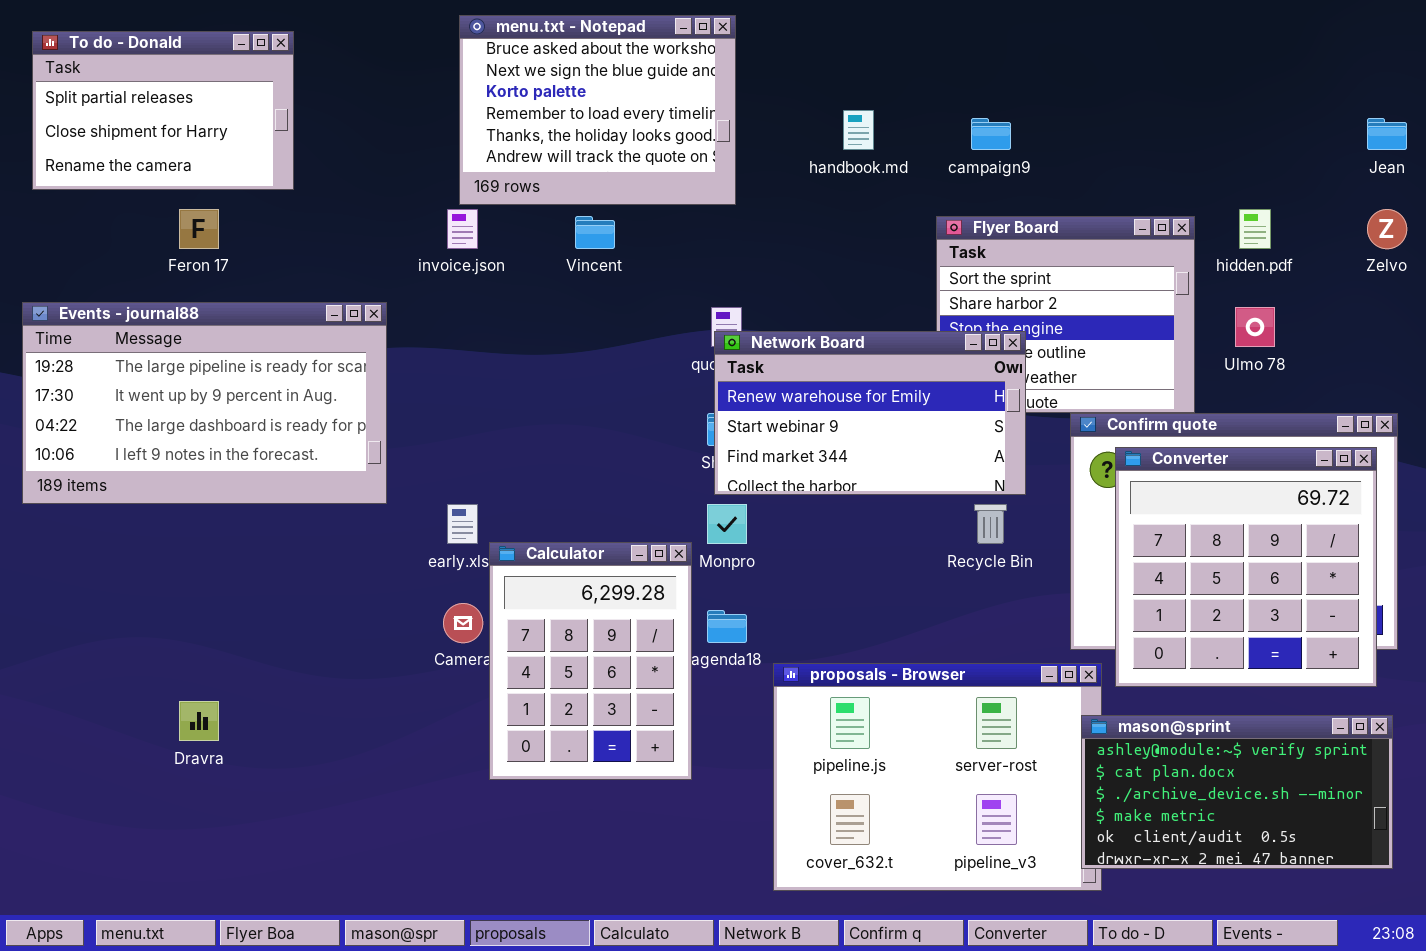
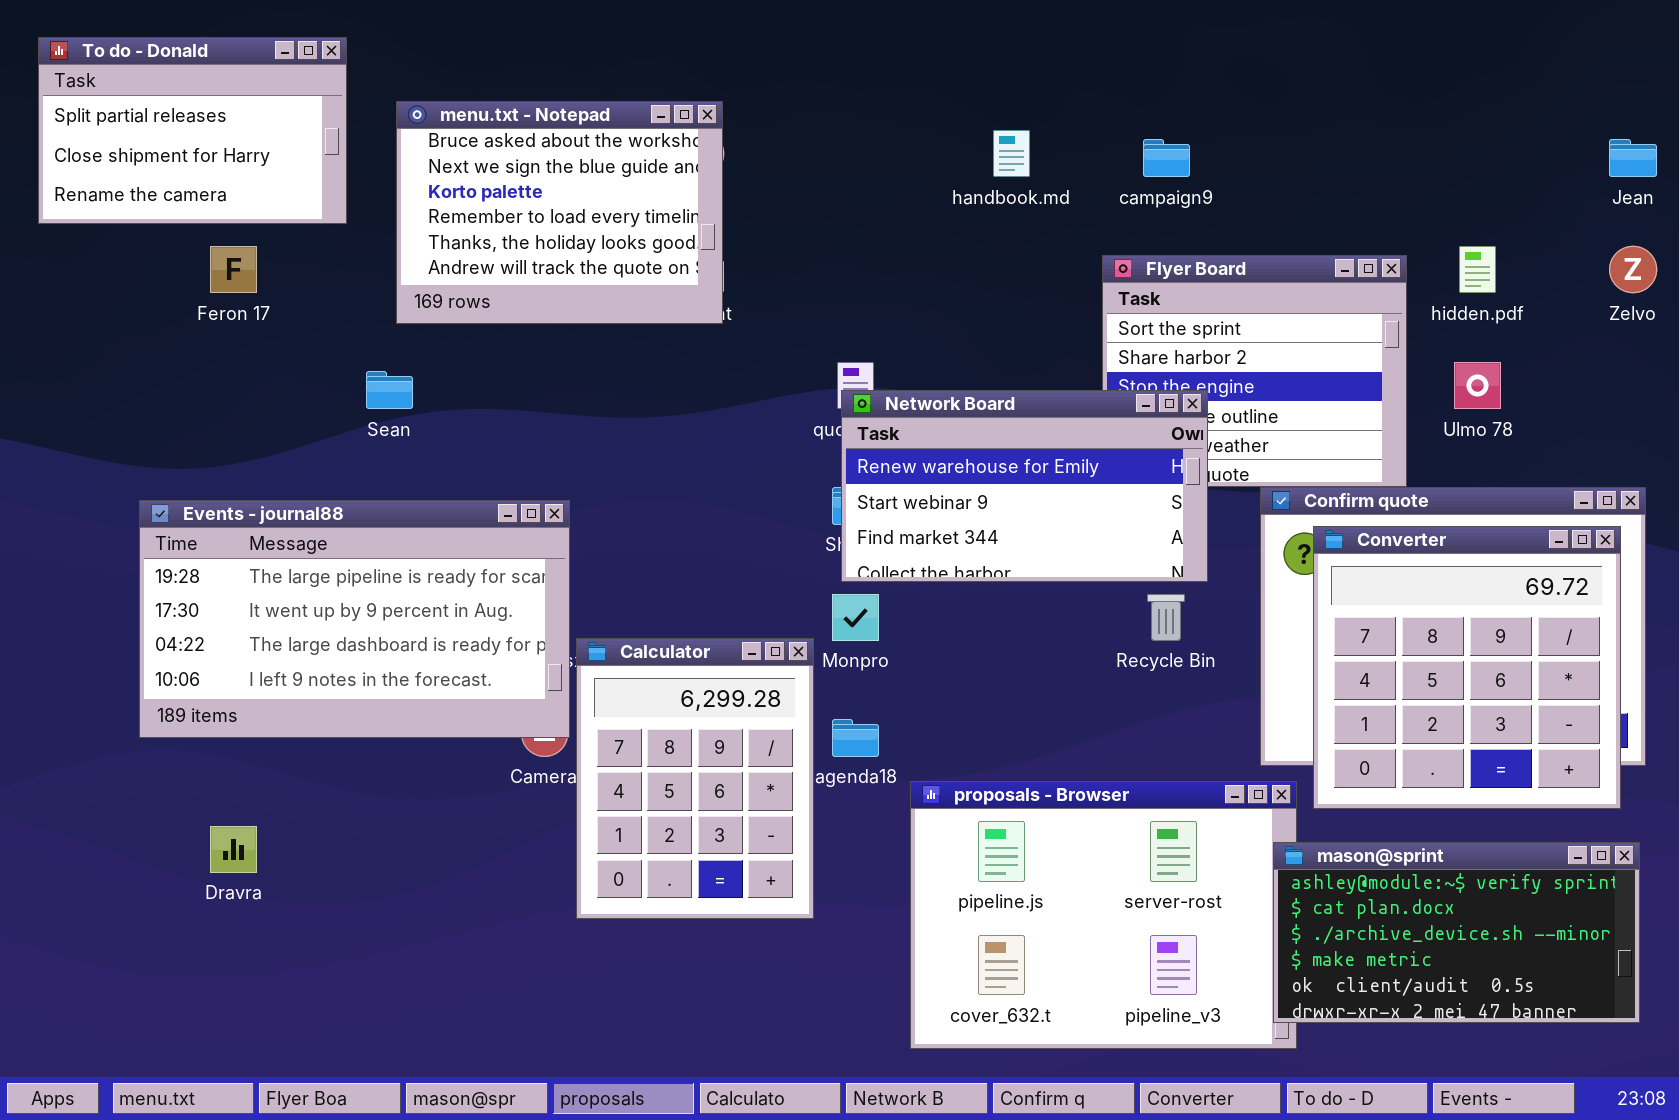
menu.txt - Notepad: [459,15,736,205] -> [396,101,723,324], moved
Events - journal88: [22,302,387,504] -> [139,500,570,738], moved

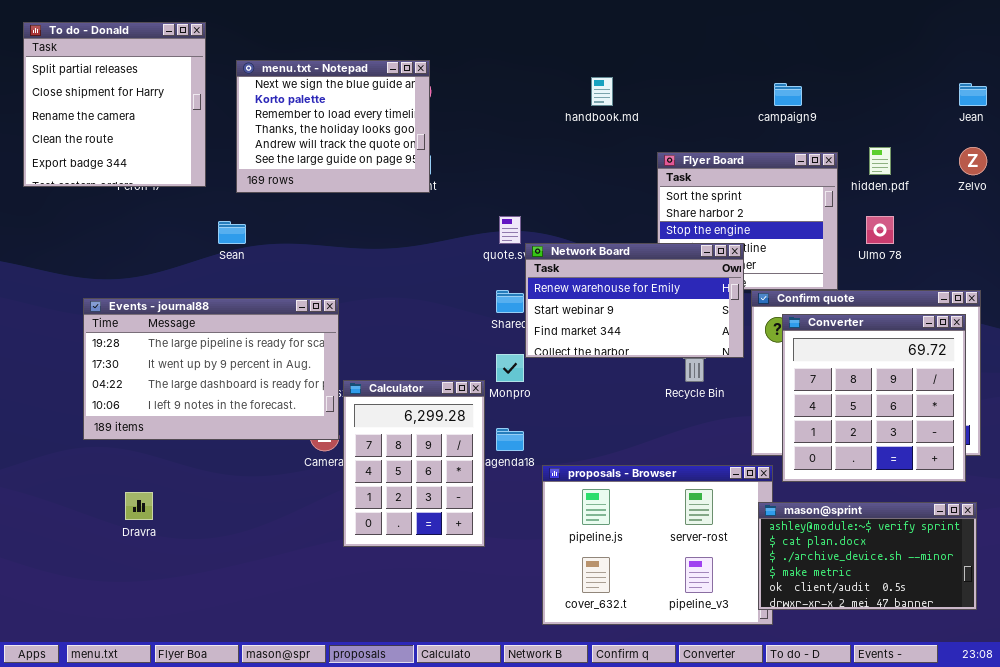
To do - Donald: [38,37,347,224] -> [23,22,206,187], resized
menu.txt - Notepad: [396,101,723,324] -> [236,60,430,193], scrolled down 1 row
campaign9: [1143,139,1190,177] -> [774,83,802,106], moved
Network Board: [841,390,1208,582] -> [525,243,744,358], moved

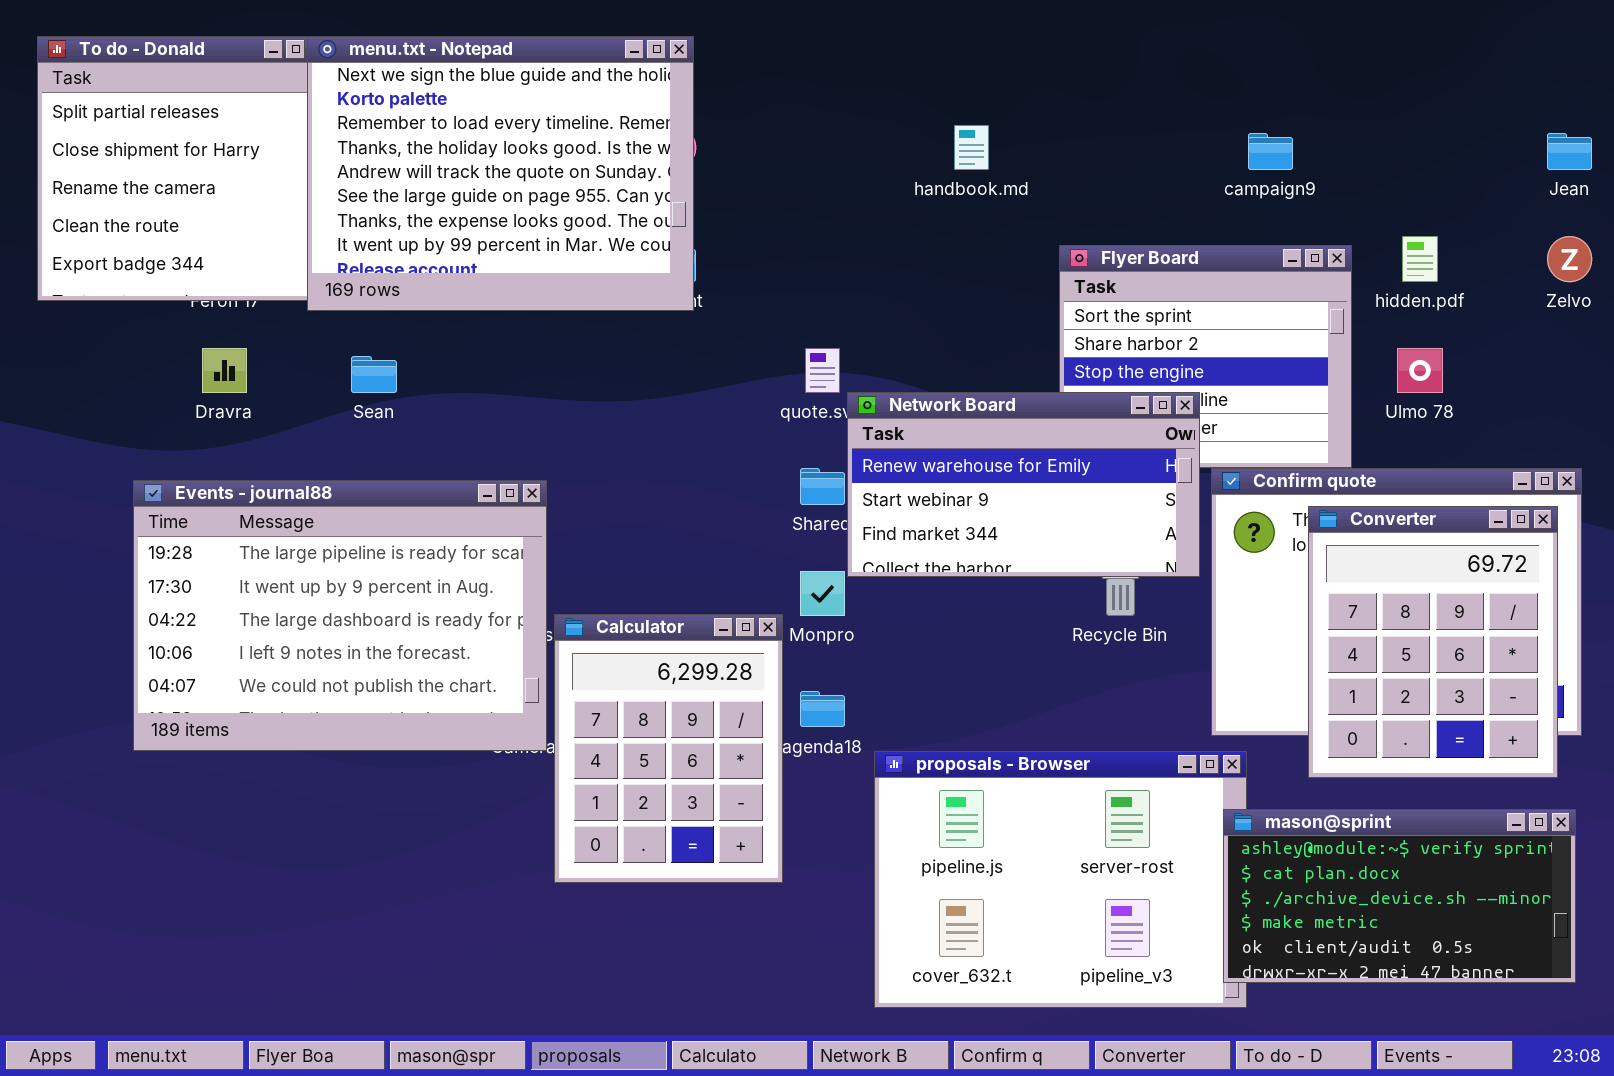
menu.txt - Notepad: [236,60,430,193] -> [307,36,694,311], resized
Events - journal88: [83,298,339,440] -> [133,480,547,751], resized
Converter: [782,314,966,482] -> [1308,506,1558,778], resized
Dravra: [125,492,153,520] -> [202,348,247,393], moved

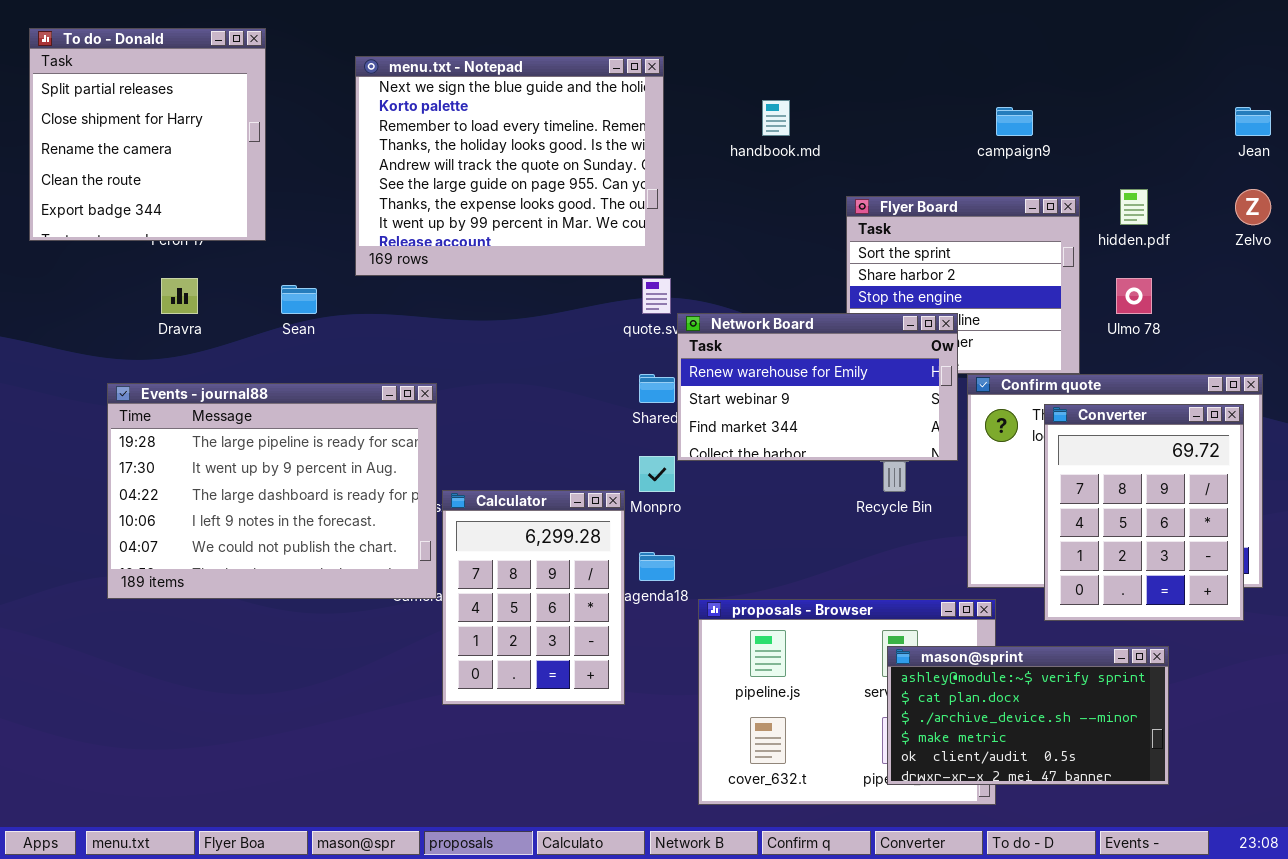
menu.txt - Notepad: [307,36,694,311] -> [355,56,664,276], moved
mason@sprint: [1223,809,1576,983] -> [887,646,1169,785], moved

